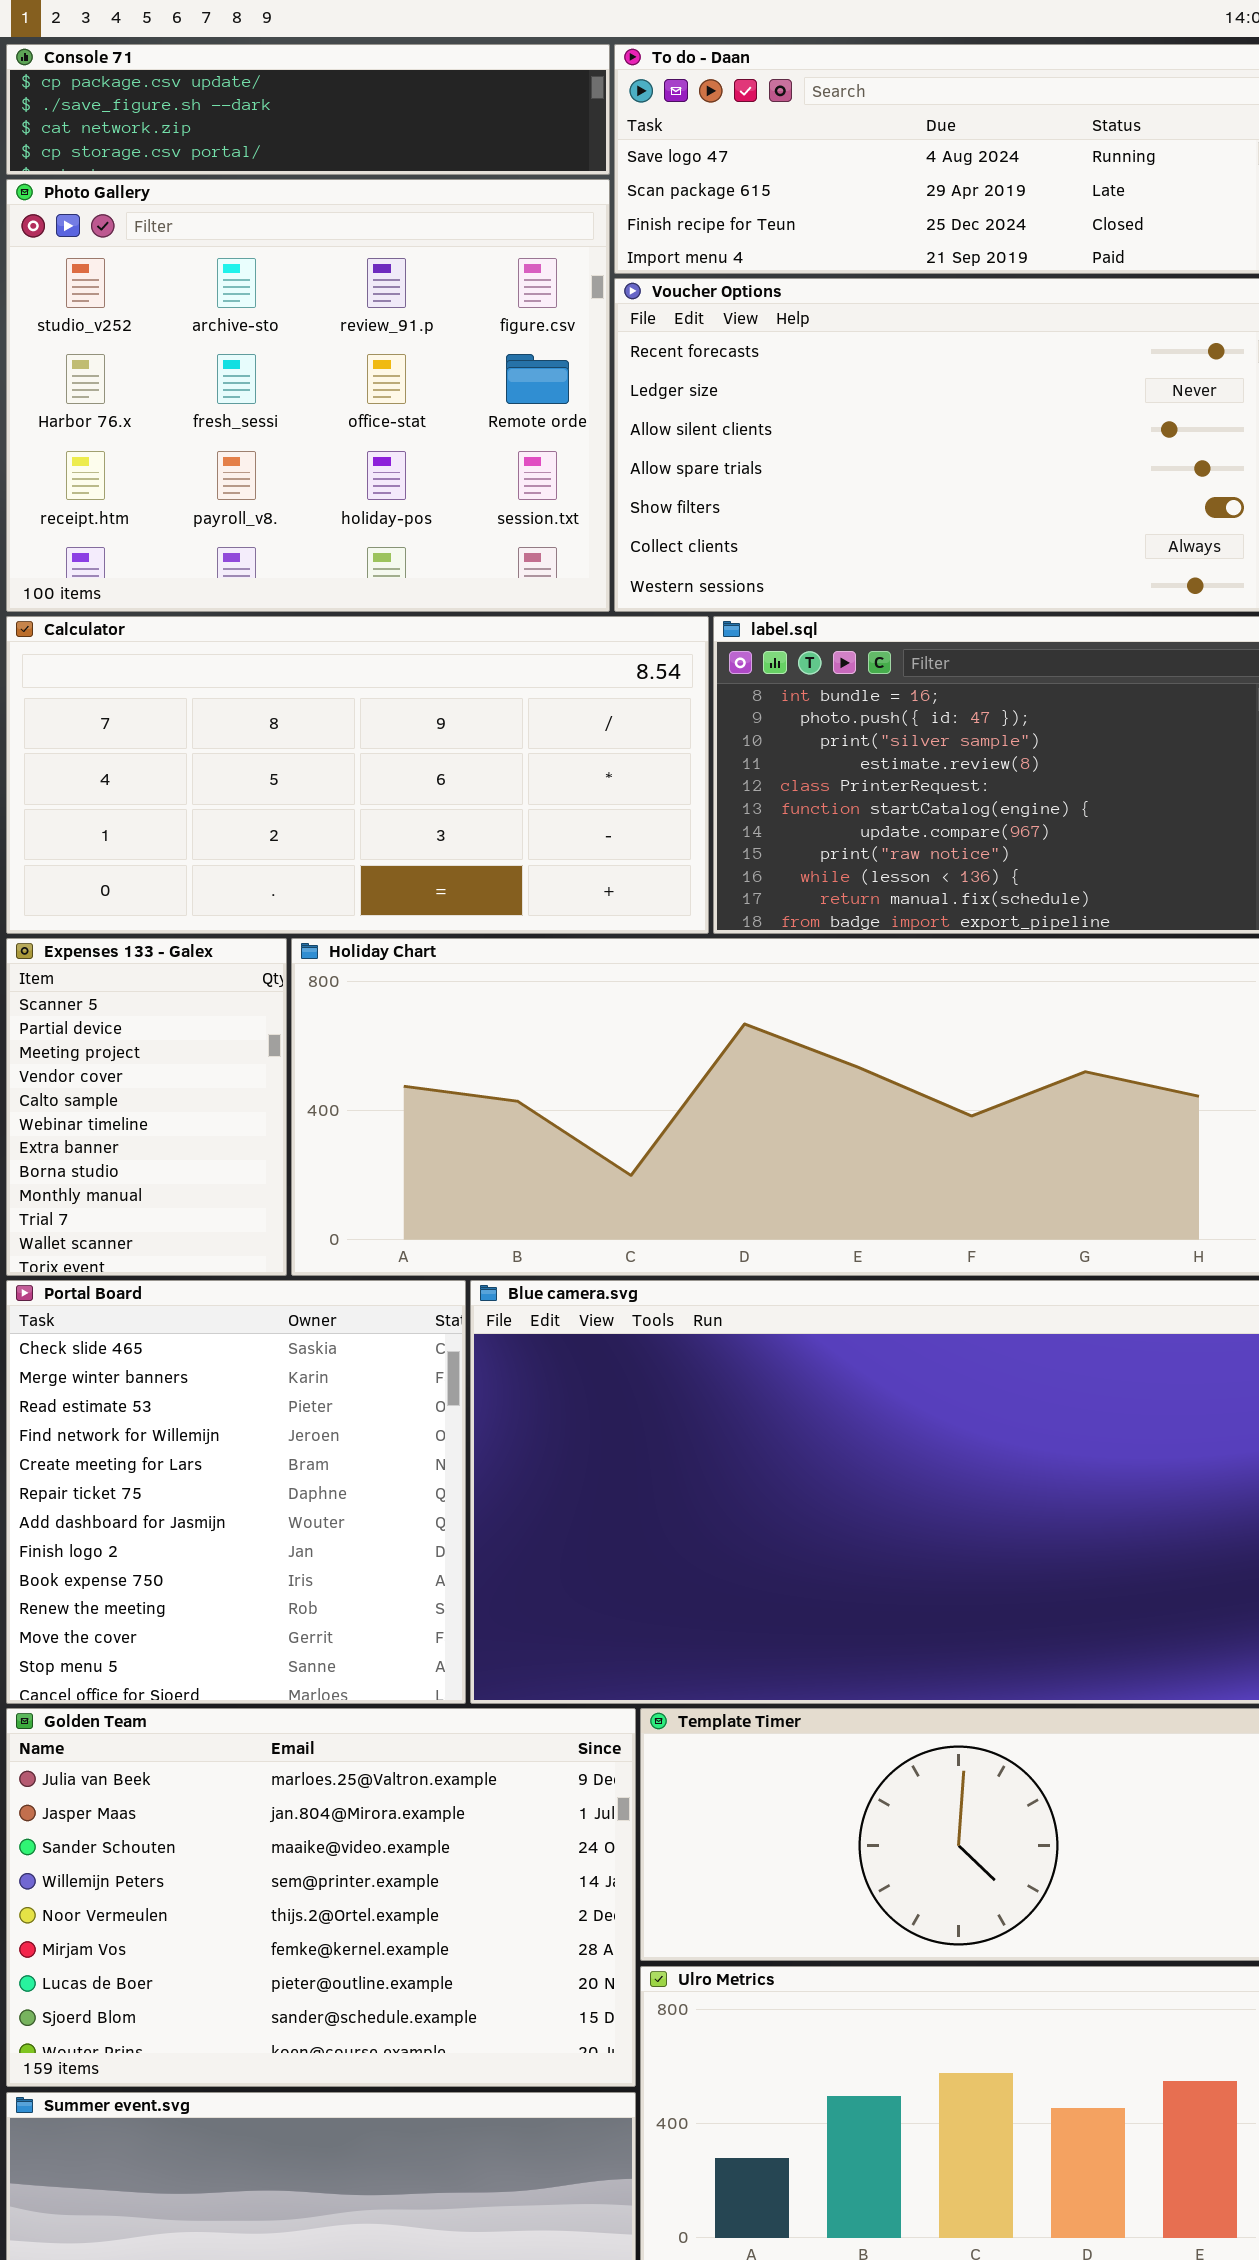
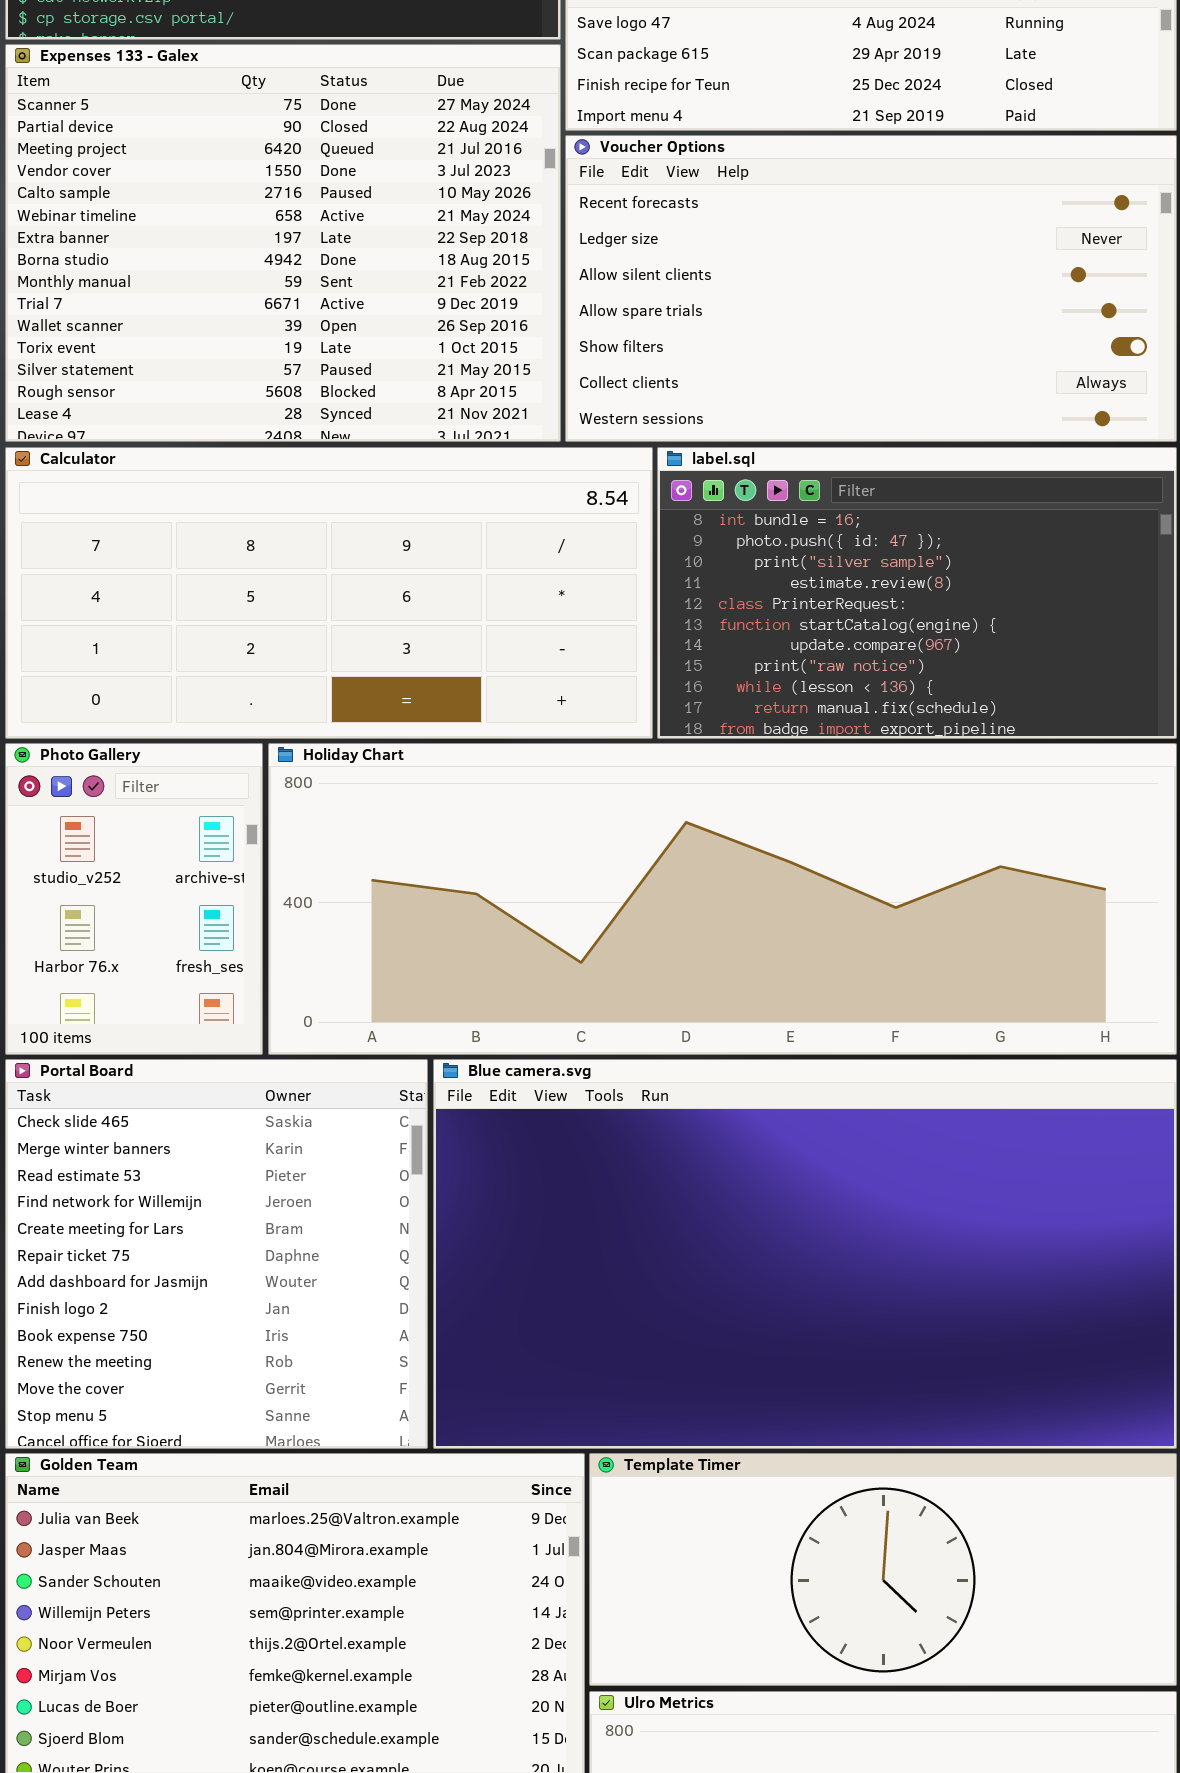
Photo Gallery: [6,179,610,612] -> [5,743,263,1055], moved, resized
Expenses 133 - Galex: [6,938,287,1276] -> [5,44,561,442], moved, resized

